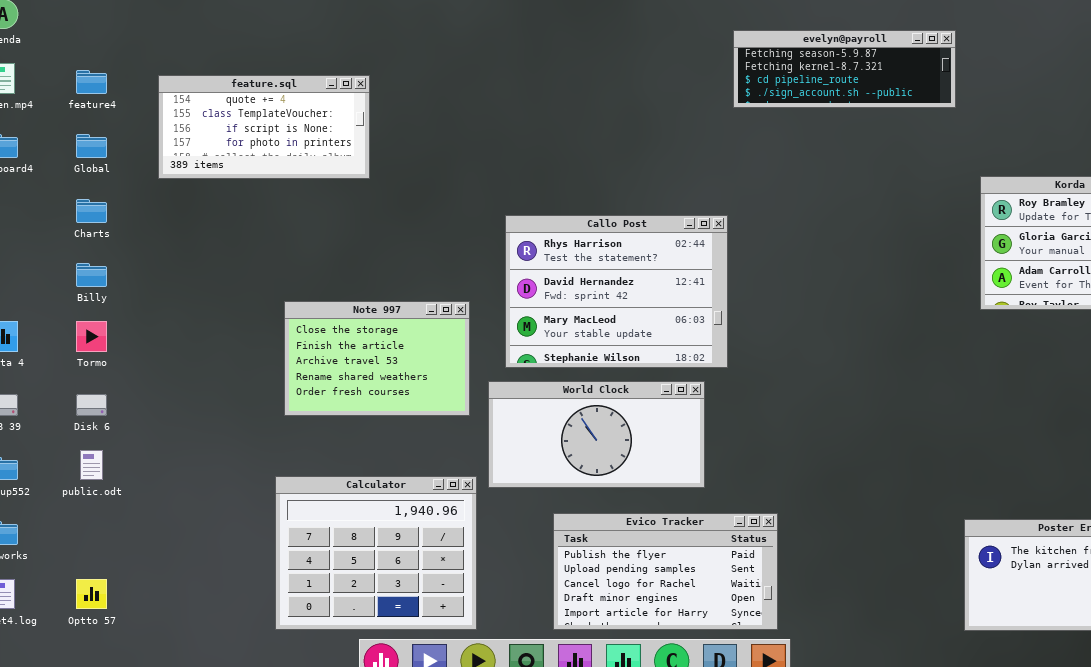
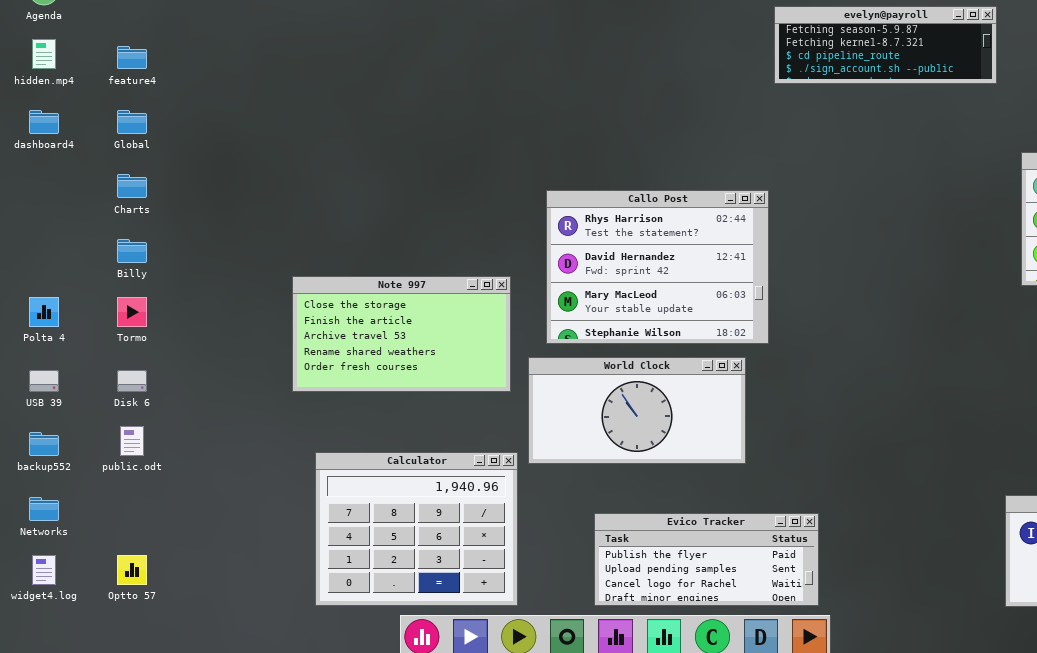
feature.sql: [158,75,370,179] -> none, closed
Note 997: [284,301,470,416] -> [292,276,511,392], resized
Evico Tracker: [553,513,778,630] -> [594,513,819,606], resized

